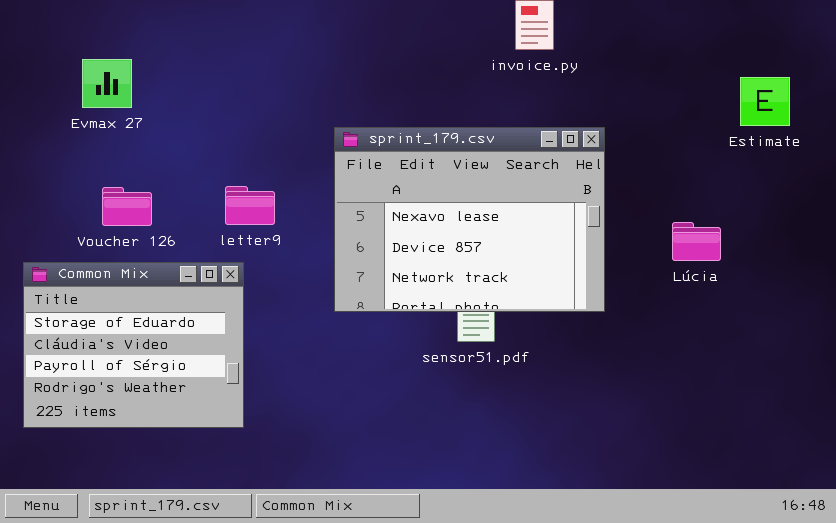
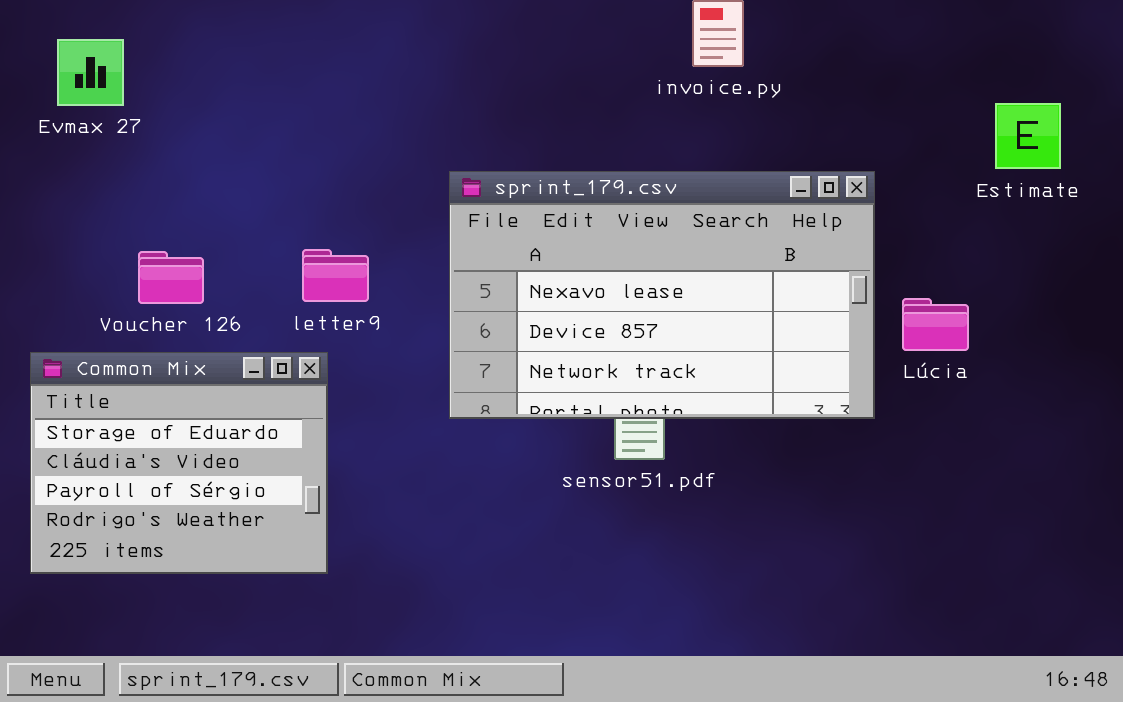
Evmax 27: [82,59,132,108] -> [57,39,124,106], moved
sprint_179.csv: [334,127,605,312] -> [449,171,875,419], resized

